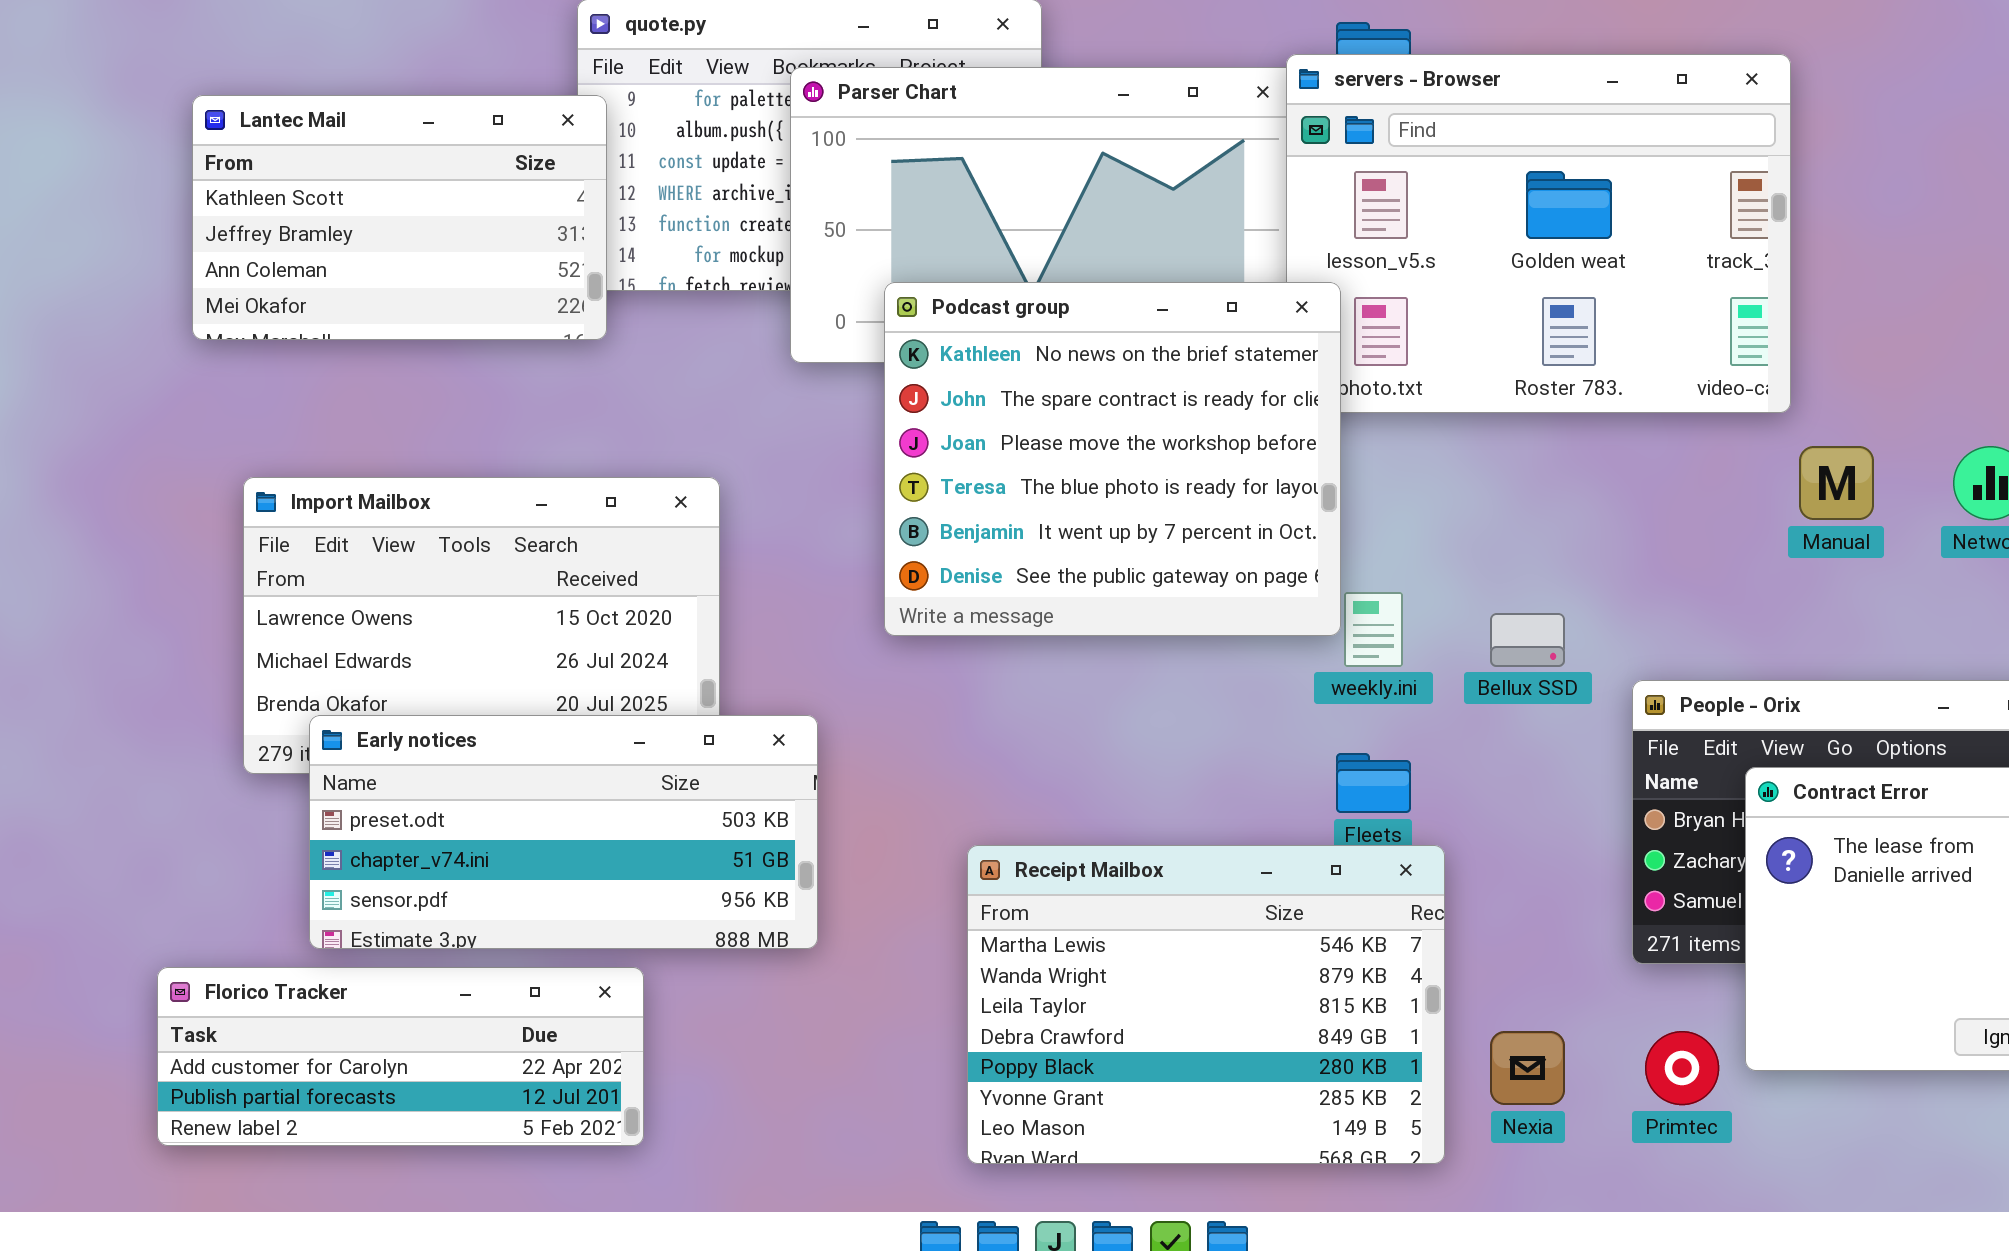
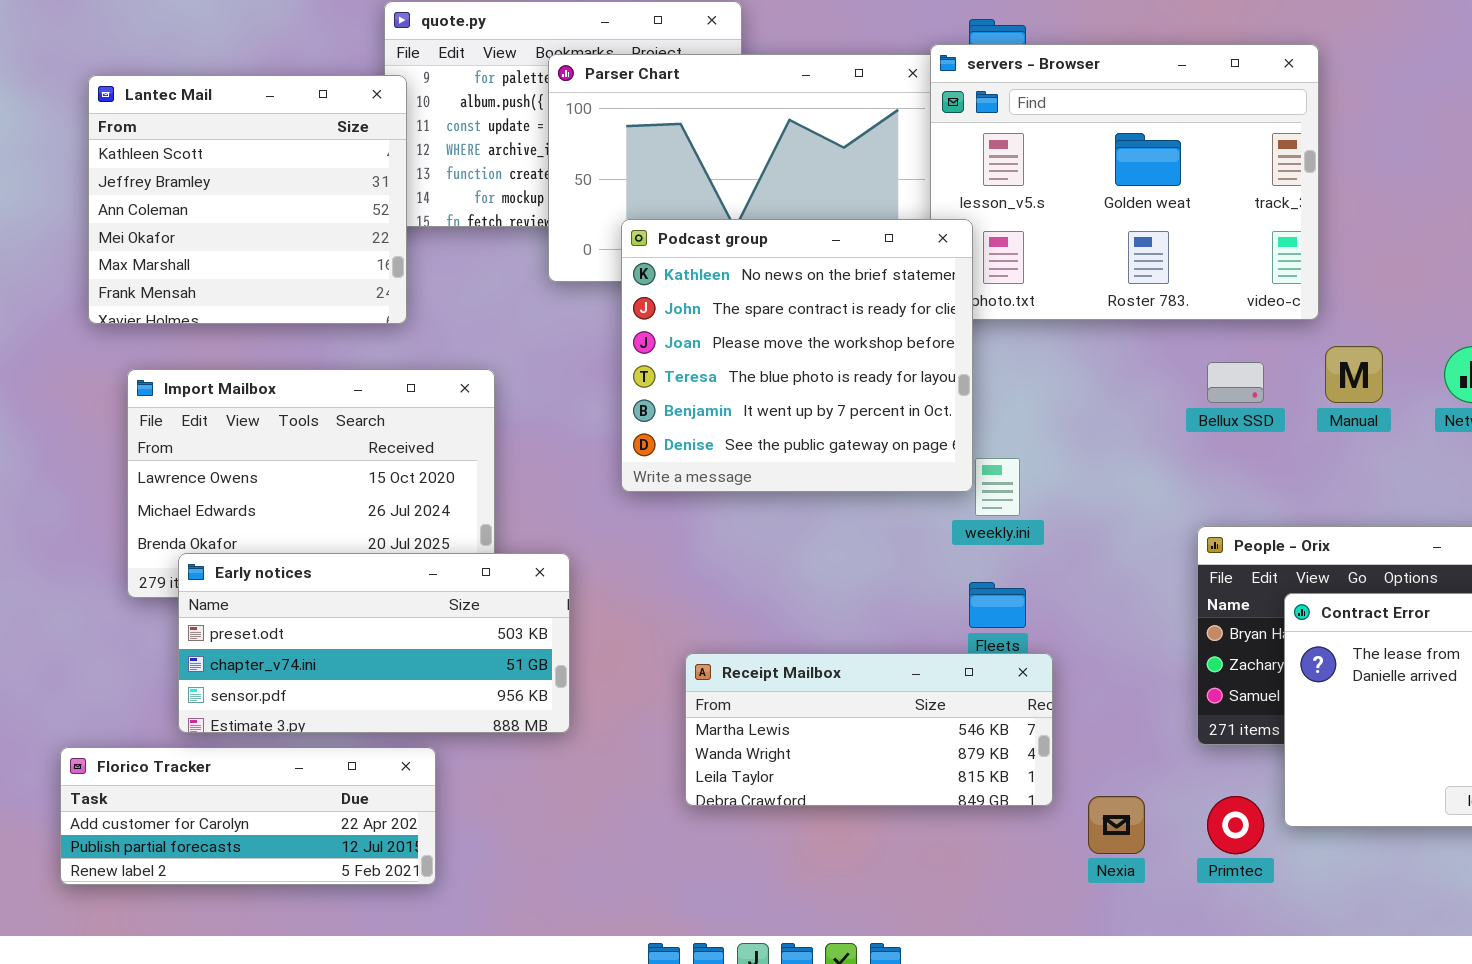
Lantec Mail: [192,95,607,340] -> [88,75,407,324], resized
Bellux SSD: [1490,613,1565,667] -> [1207,362,1264,403], moved
Receipt Mailbox: [967,845,1445,1164] -> [685,653,1053,806], resized

